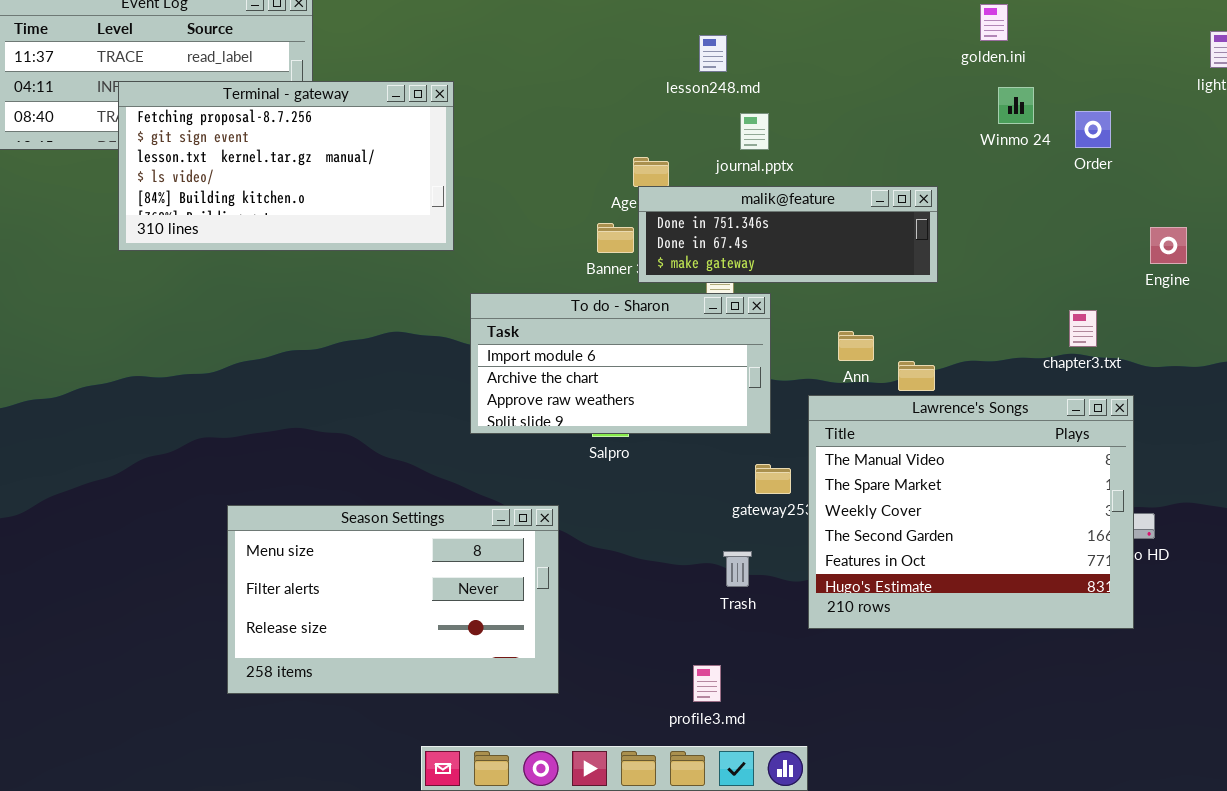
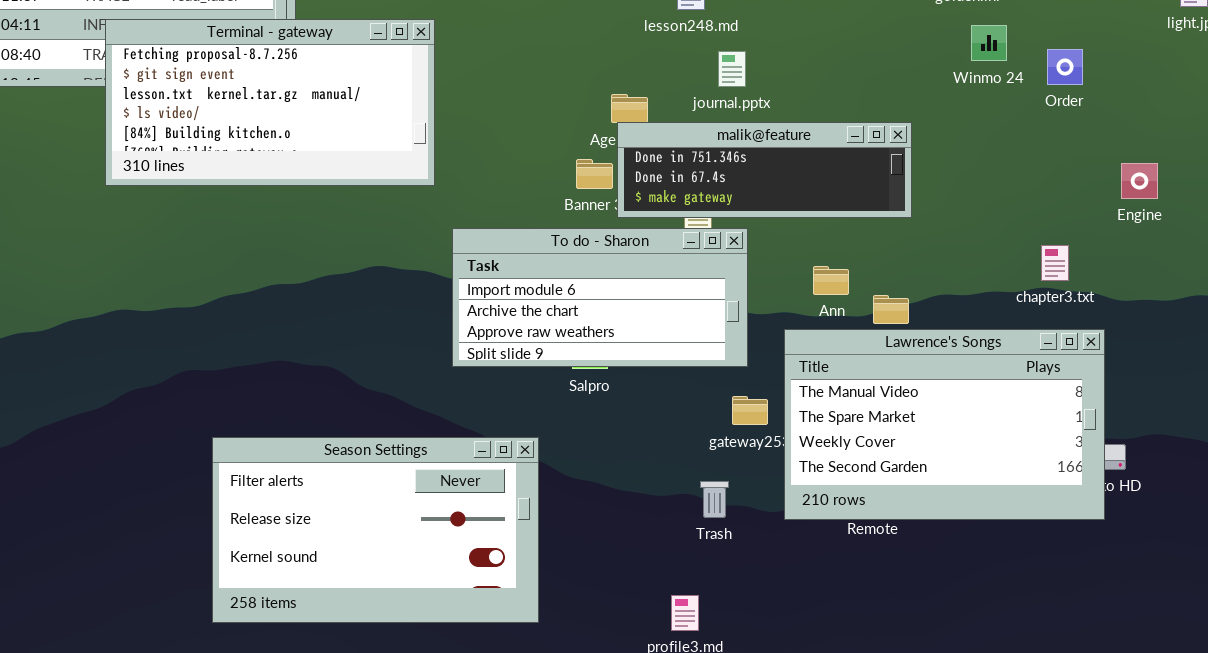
Lawrence's Songs: [808,395,1134,629] -> [784,329,1105,520], resized
Season Settings: [227,505,559,694] -> [212,437,539,623], scrolled down 1 row

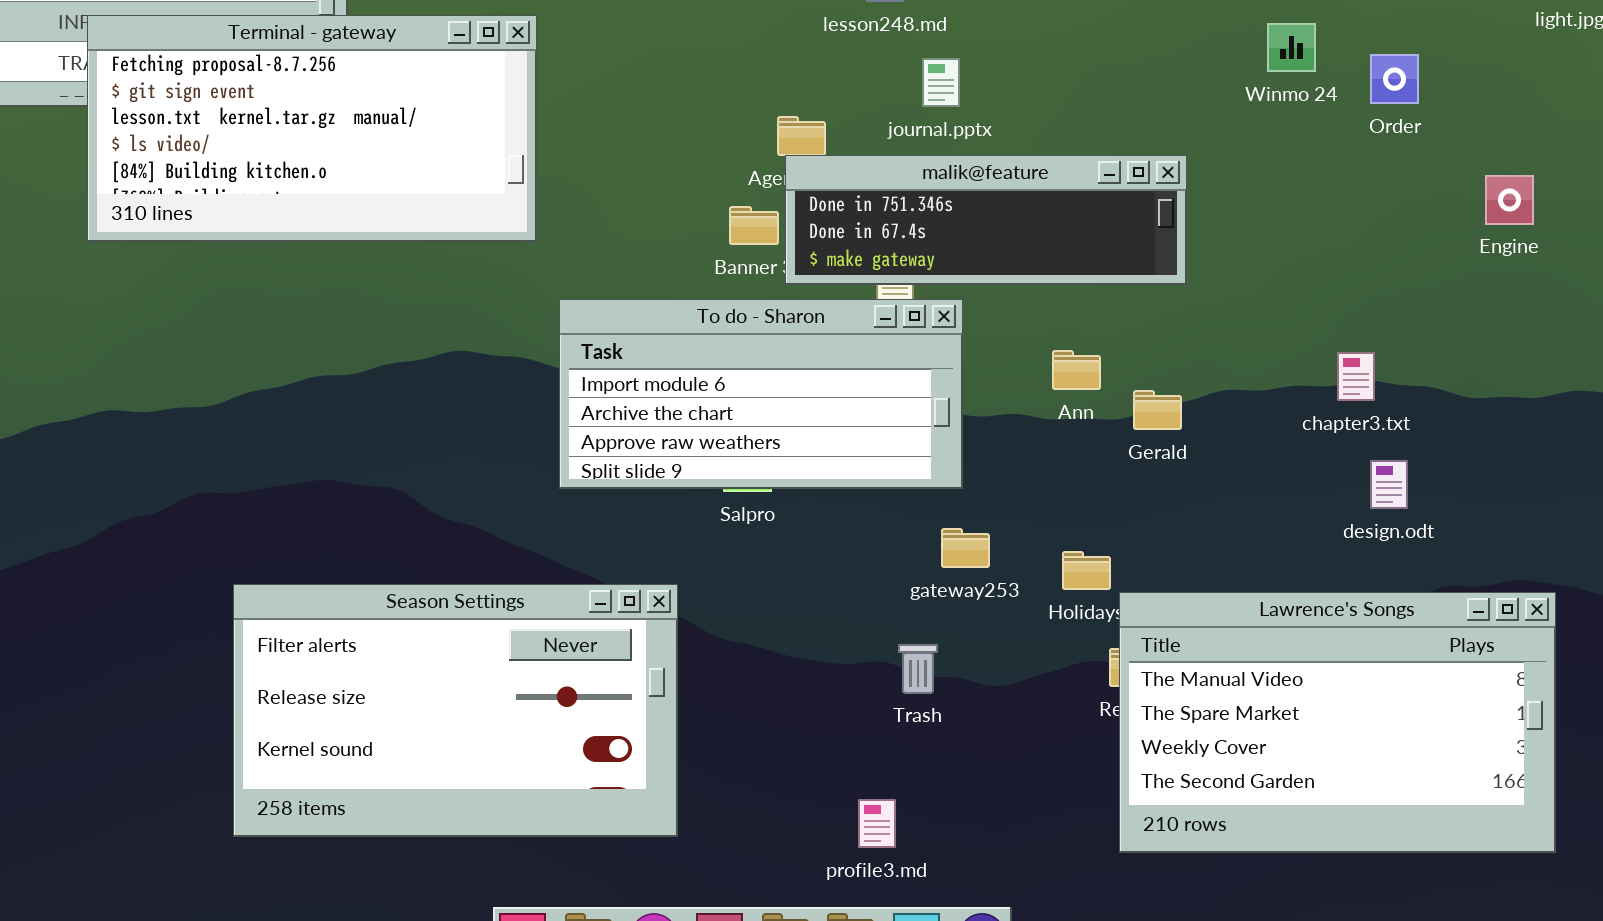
Engine: [1121,163,1158,199] -> [1485,175,1534,225], moved
chapter3.txt: [1041,245,1069,281] -> [1337,352,1375,401], moved
Lawrence's Songs: [784,329,1105,520] -> [1119,592,1556,853], moved

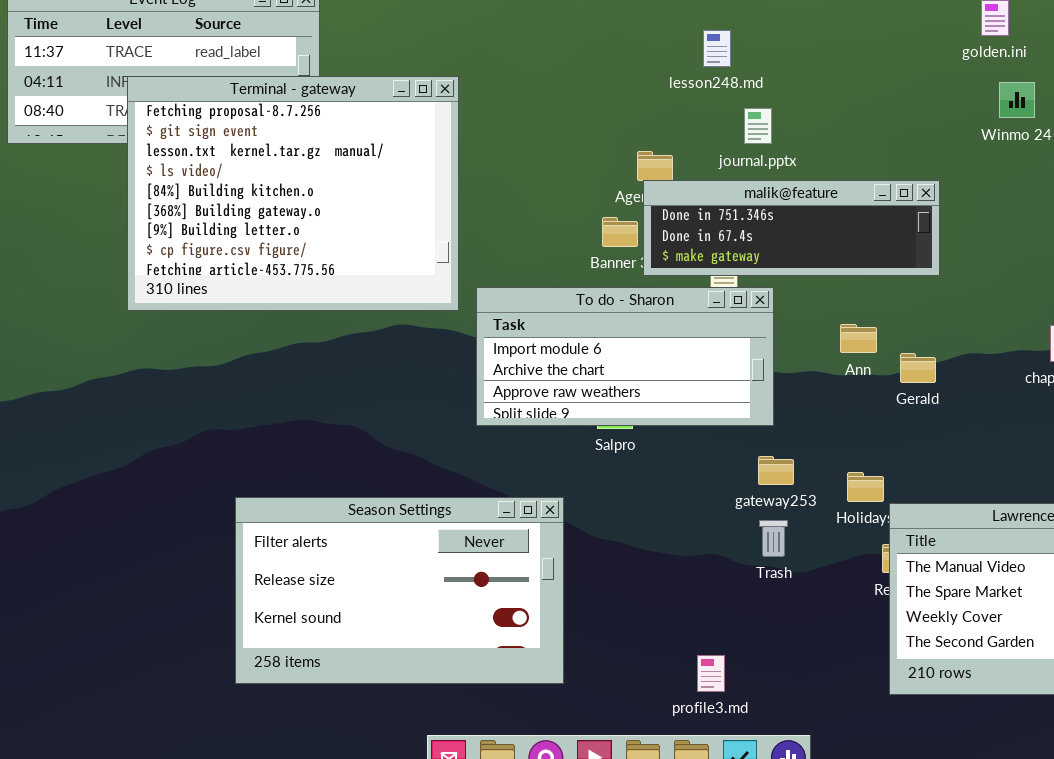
Terminal - gateway: [87,15,537,242] -> [127,76,459,311], resized
Trash: [898,644,938,694] -> [759,520,788,557], moved

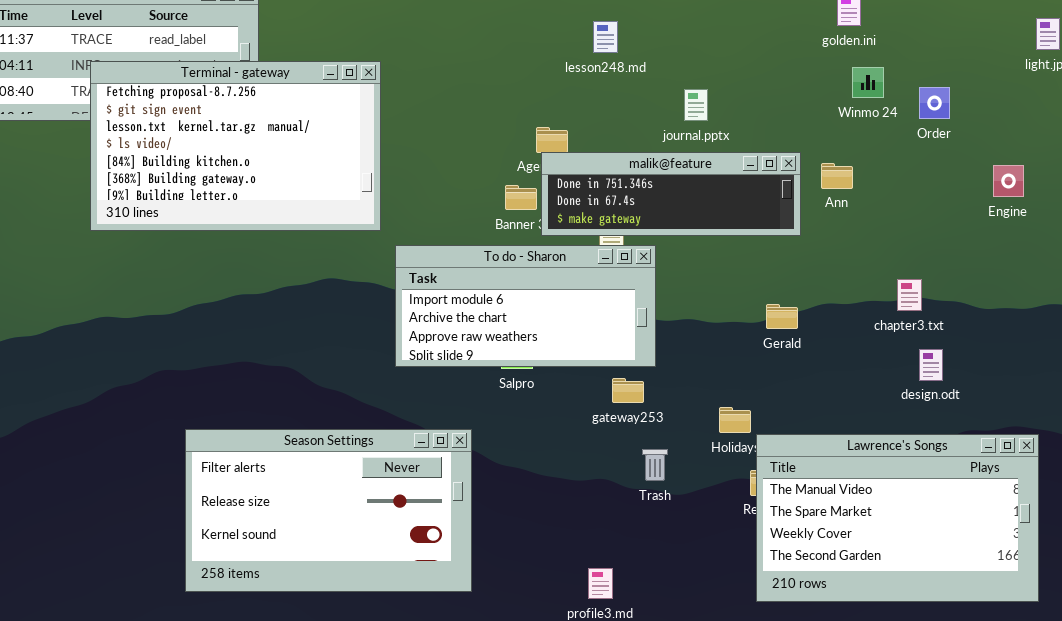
Terminal - gateway: [127,76,459,311] -> [90,61,381,231], resized
journal.pptx: [744,108,772,144] -> [684,89,708,121], moved
Ann: [840,324,877,353] -> [821,163,853,189], moved
gateway253: [758,456,794,485] -> [612,378,644,403], moved

